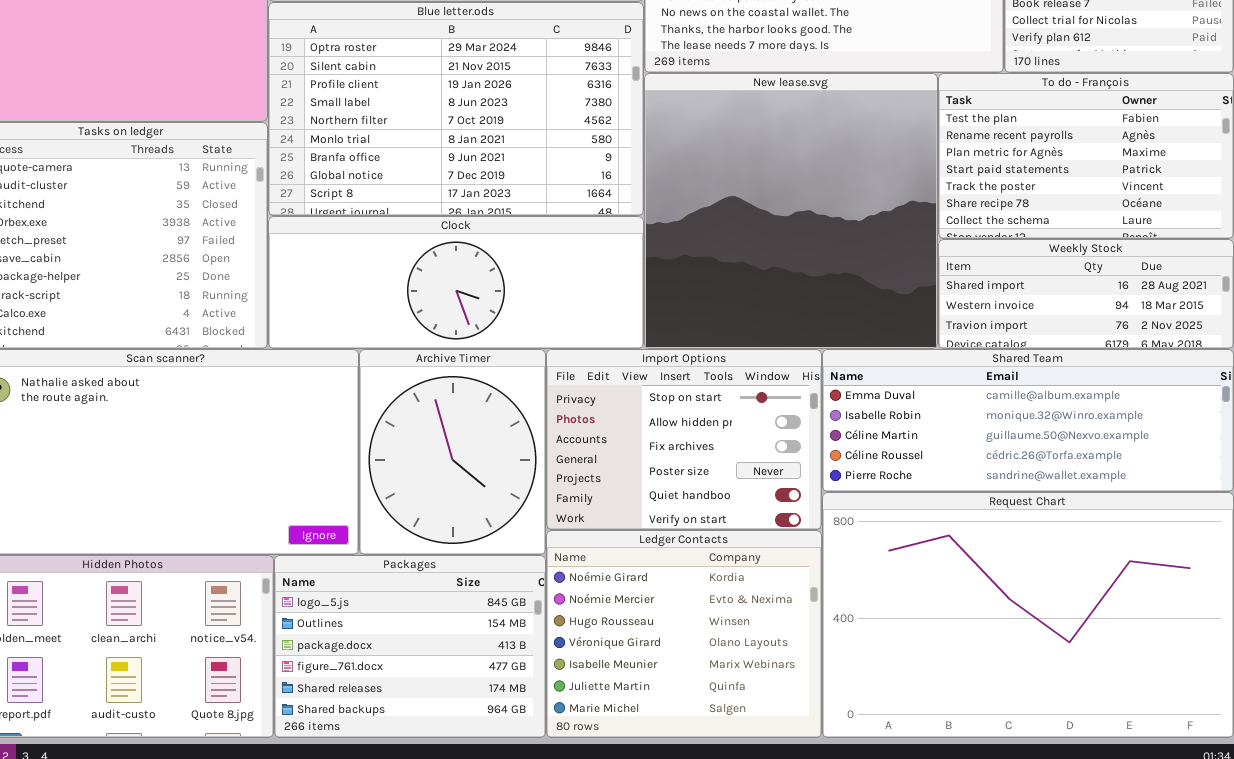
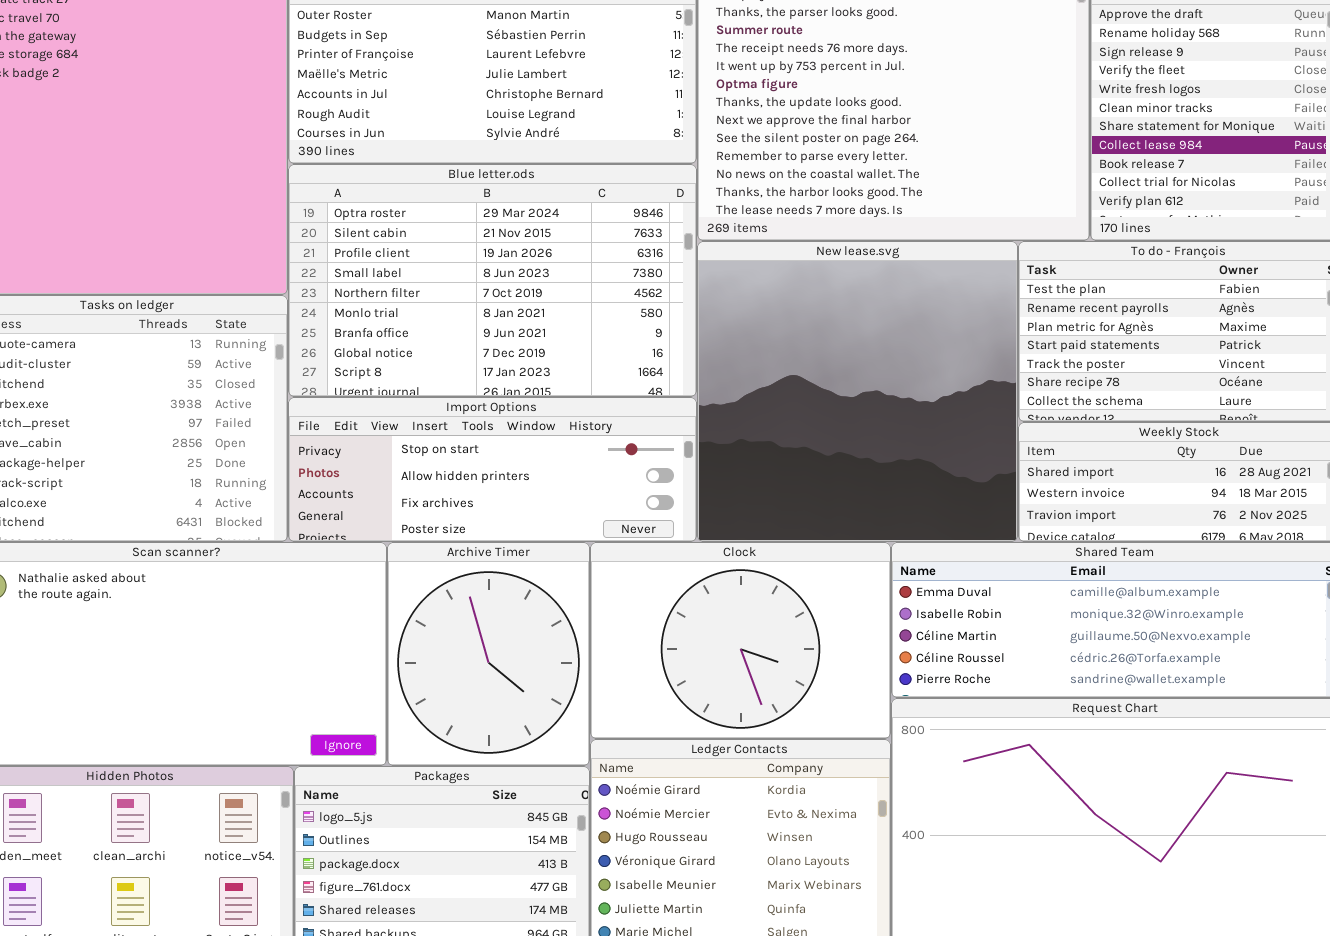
Clock: [268,216,644,349] -> [590,542,891,739], moved, resized
Import Options: [546,349,822,530] -> [288,397,697,542], moved, resized

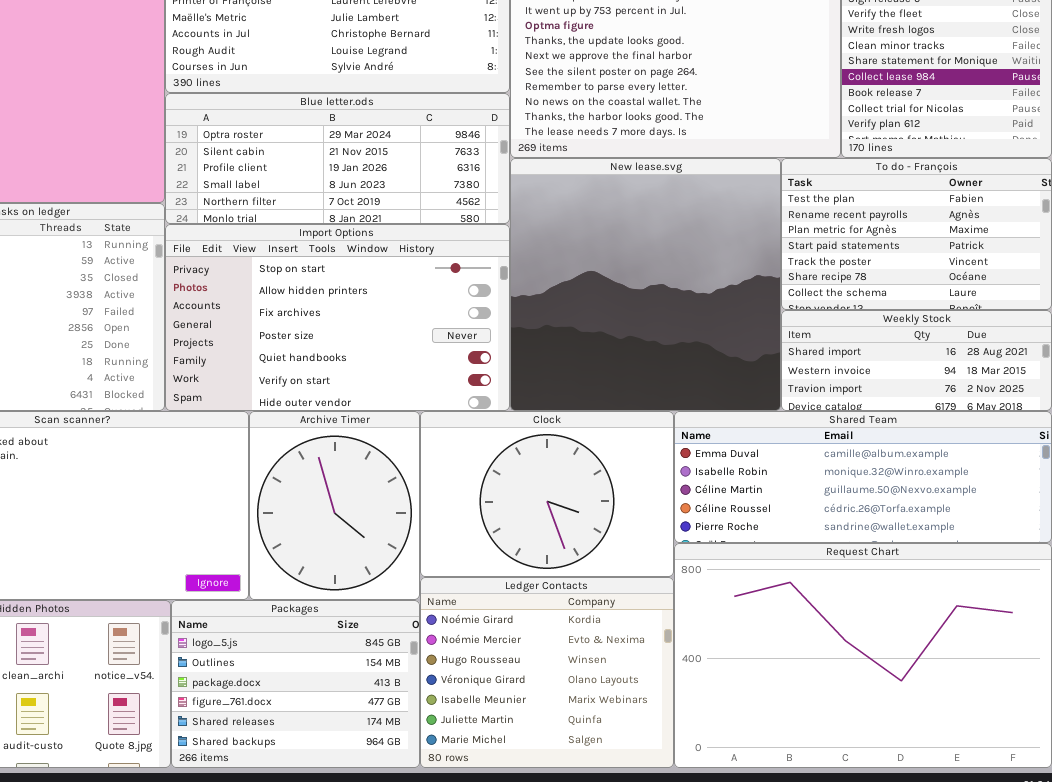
Blue letter.ods: [288,164,697,397] -> [165,93,510,224], resized
Import Options: [288,397,697,542] -> [165,224,510,411], resized

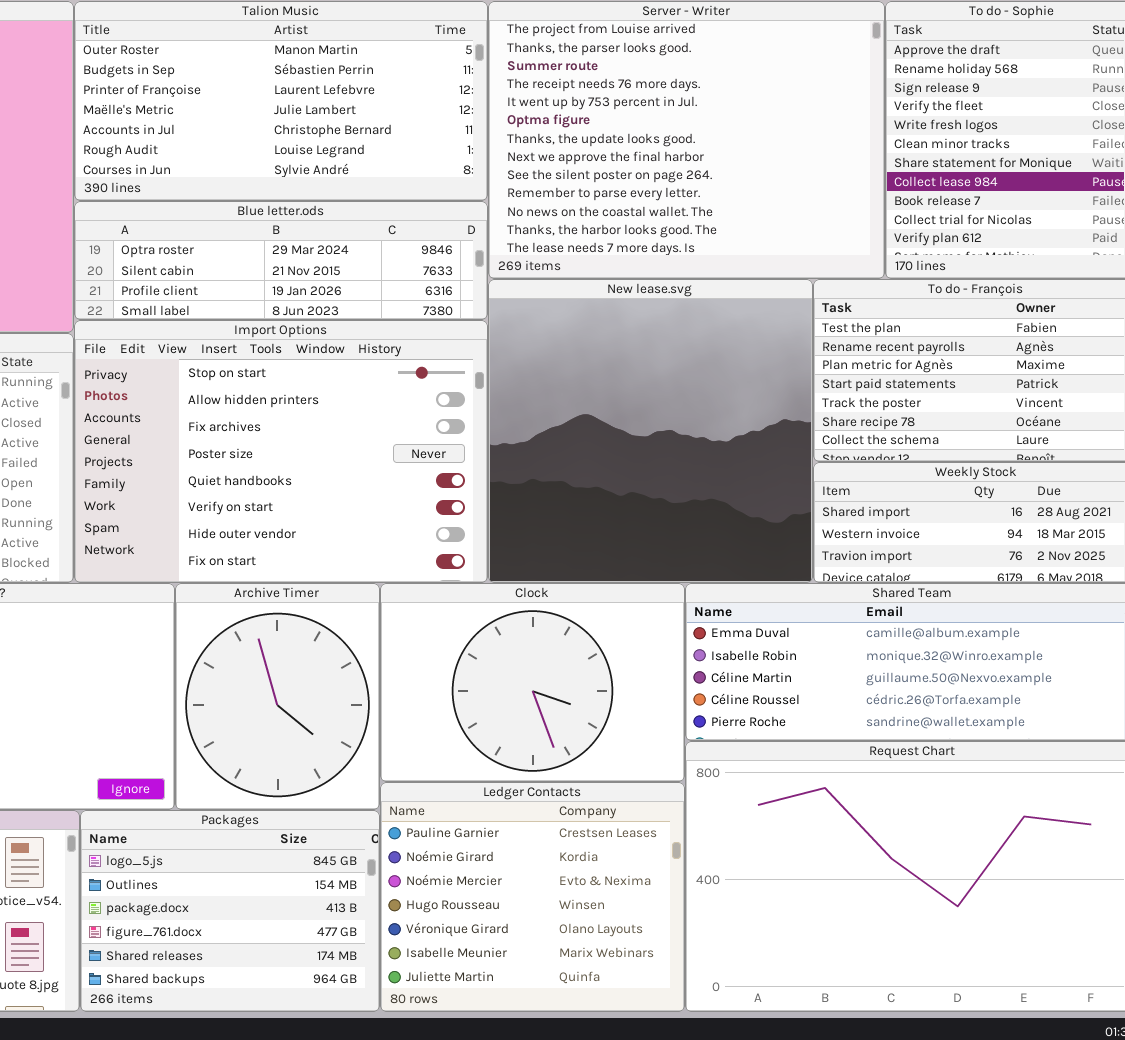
Blue letter.ods: [165,93,510,224] -> [74,201,488,320], resized
Import Options: [165,224,510,411] -> [74,320,488,583], resized
Ledger Contacts: [420,577,674,768] -> [380,782,685,1012], scrolled up 1 row

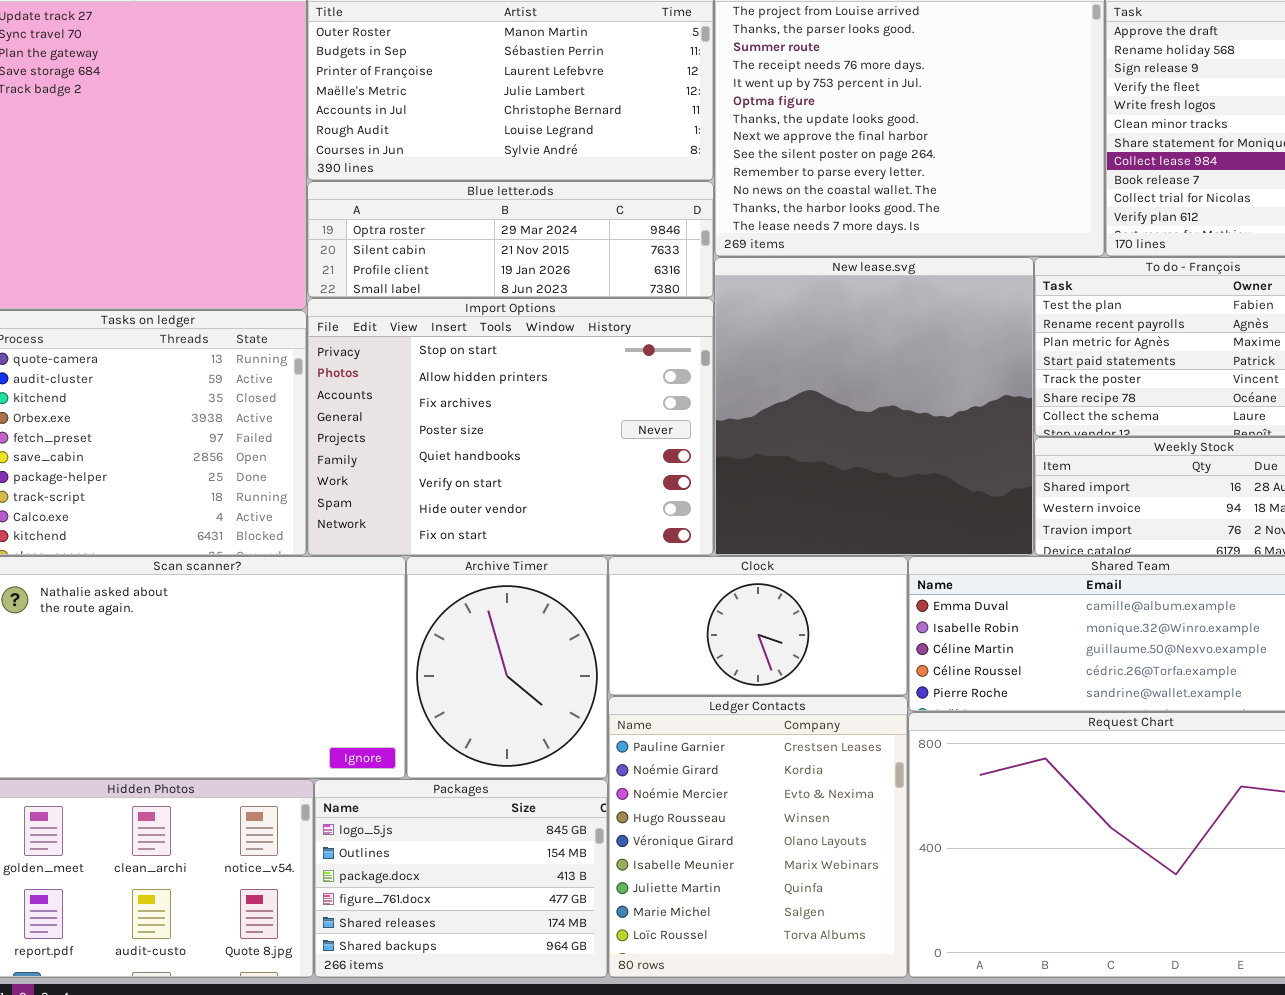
Clock: [380,583,685,782] -> [608,556,908,696], resized
Ledger Contacts: [380,782,685,1012] -> [608,696,908,978], resized

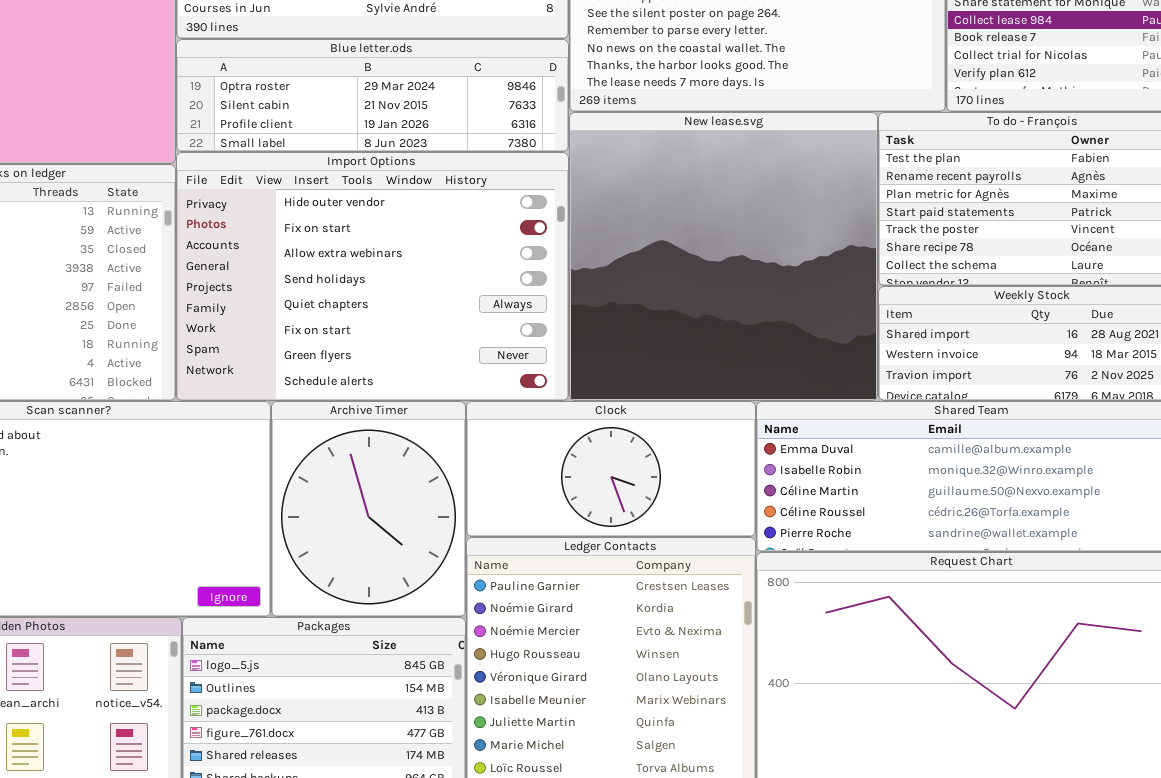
Import Options: [307,298,714,556] -> [176,152,569,401], scrolled down 6 rows

